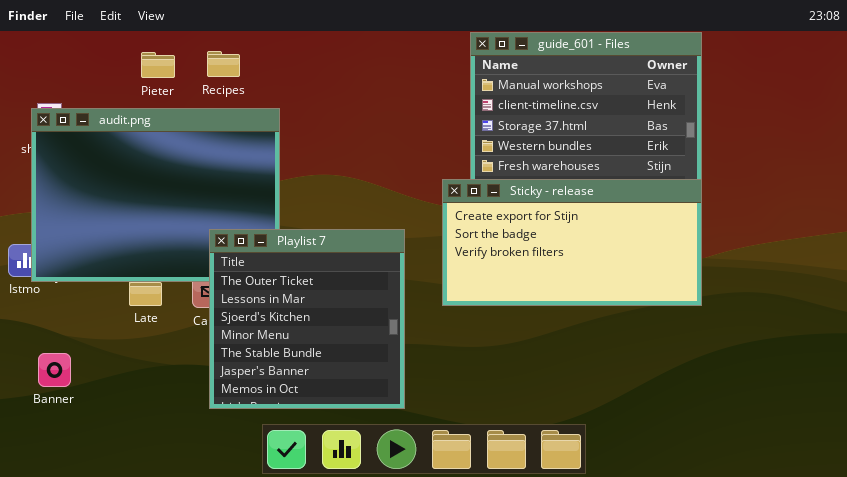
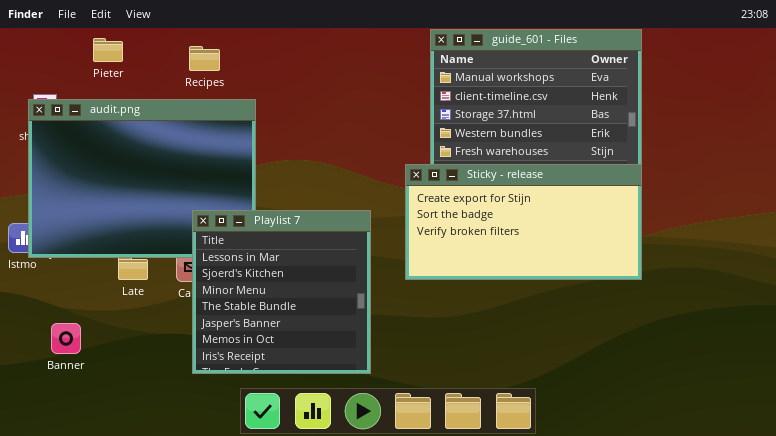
Pieter: [141,52,175,78] -> [93,38,123,62], moved
Playlist 7: [209,229,405,409] -> [192,210,371,374], scrolled down 1 row
Banner: [38,353,71,387] -> [51,323,81,354], moved

